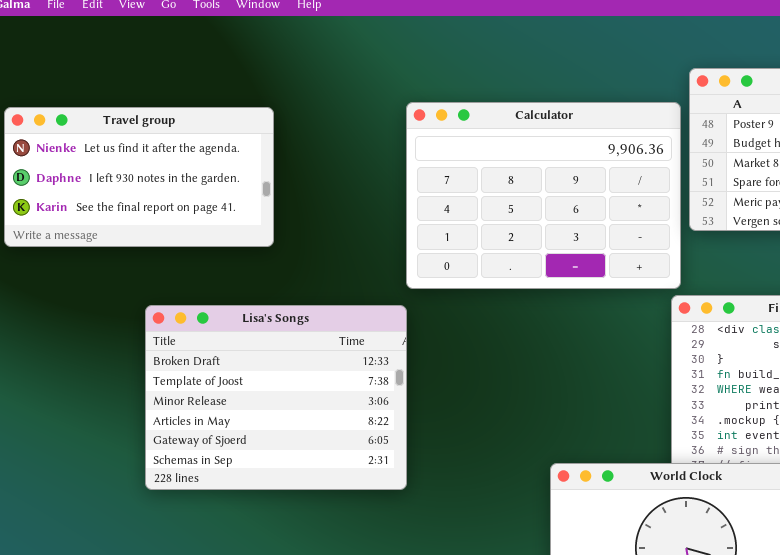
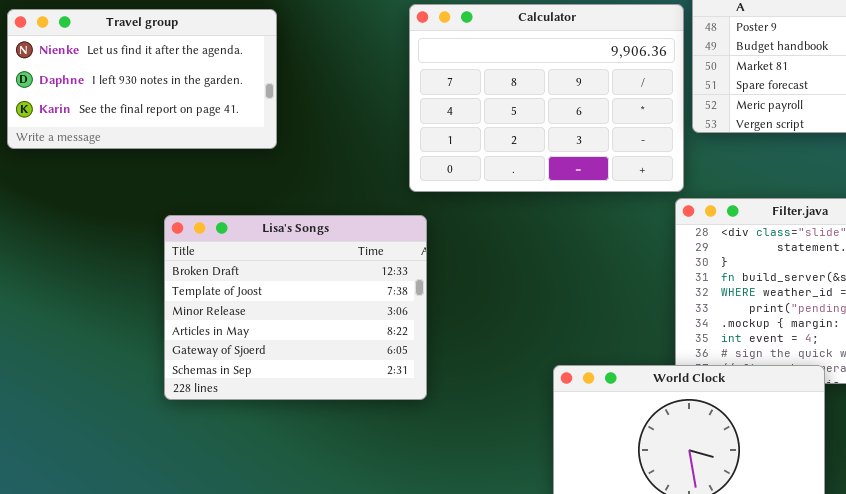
Lisa's Songs: [145,305,407,490] -> [164,215,427,400], moved

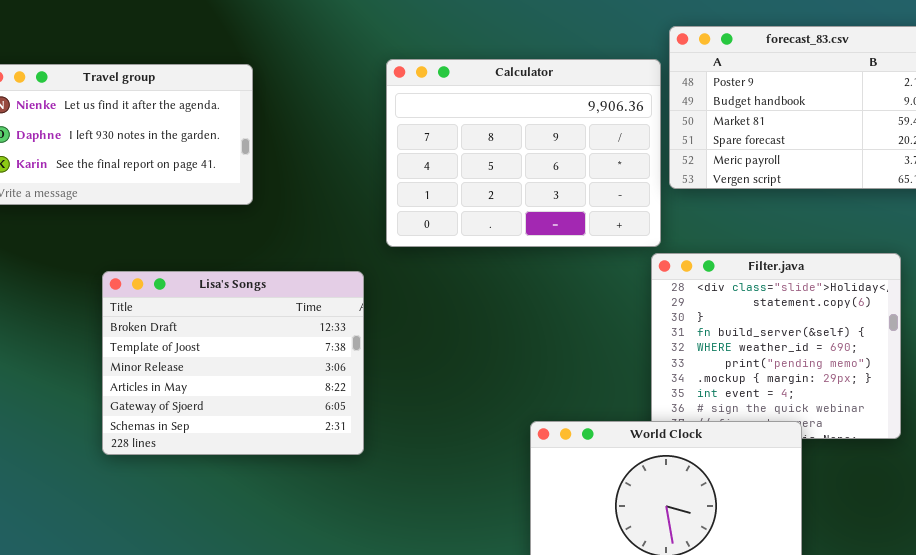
Lisa's Songs: [164,215,427,400] -> [102,271,364,455], moved

